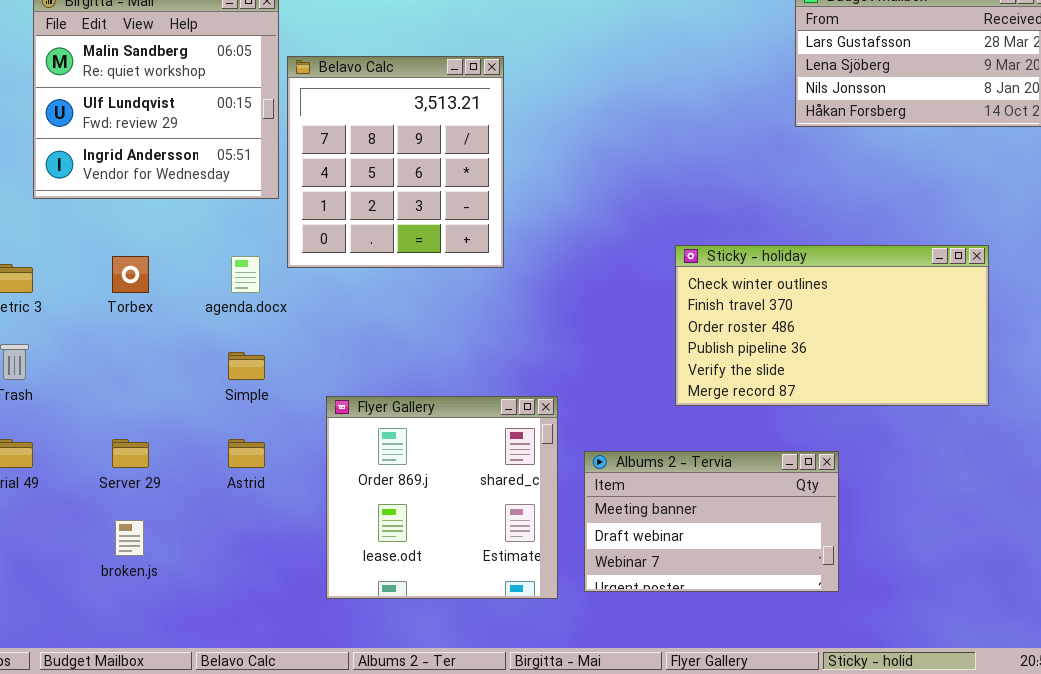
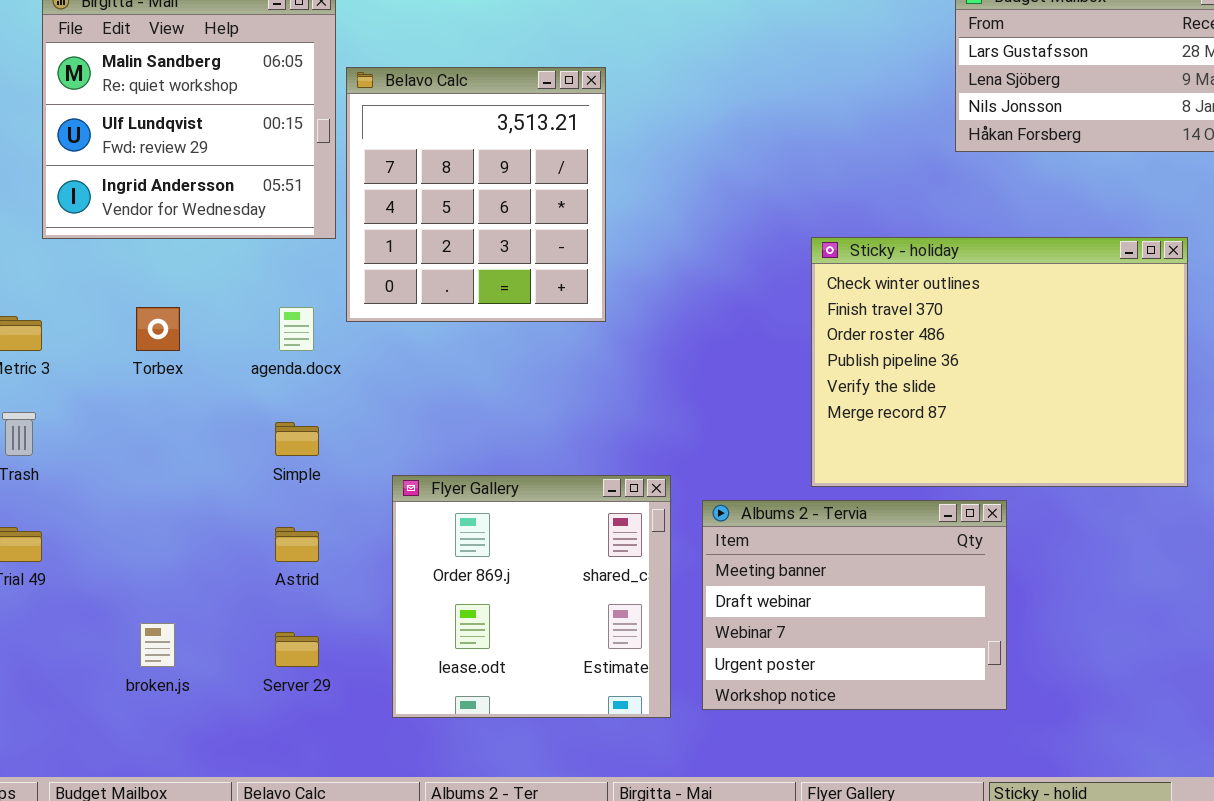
Sticky - holiday: [675,245,989,406] -> [811,237,1188,487], resized
Server 29: [112,439,149,468] -> [275,632,319,667], moved
Albums 2 - Tervia: [584,451,839,592] -> [702,500,1007,710], resized

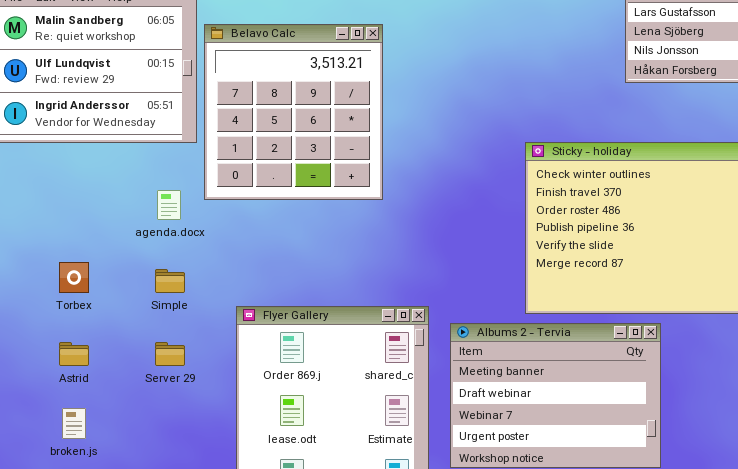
Torbex: [136,307,180,351] -> [59,262,89,293], moved
Astrid: [275,527,319,562] -> [59,342,89,366], moved
Server 29: [275,632,319,667] -> [155,342,185,366], moved

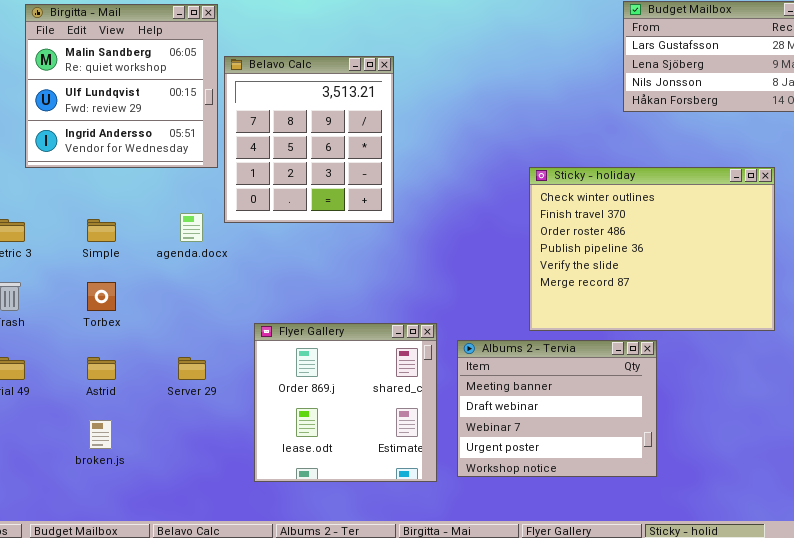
Simple: [155,269,185,293] -> [87,219,116,242], moved

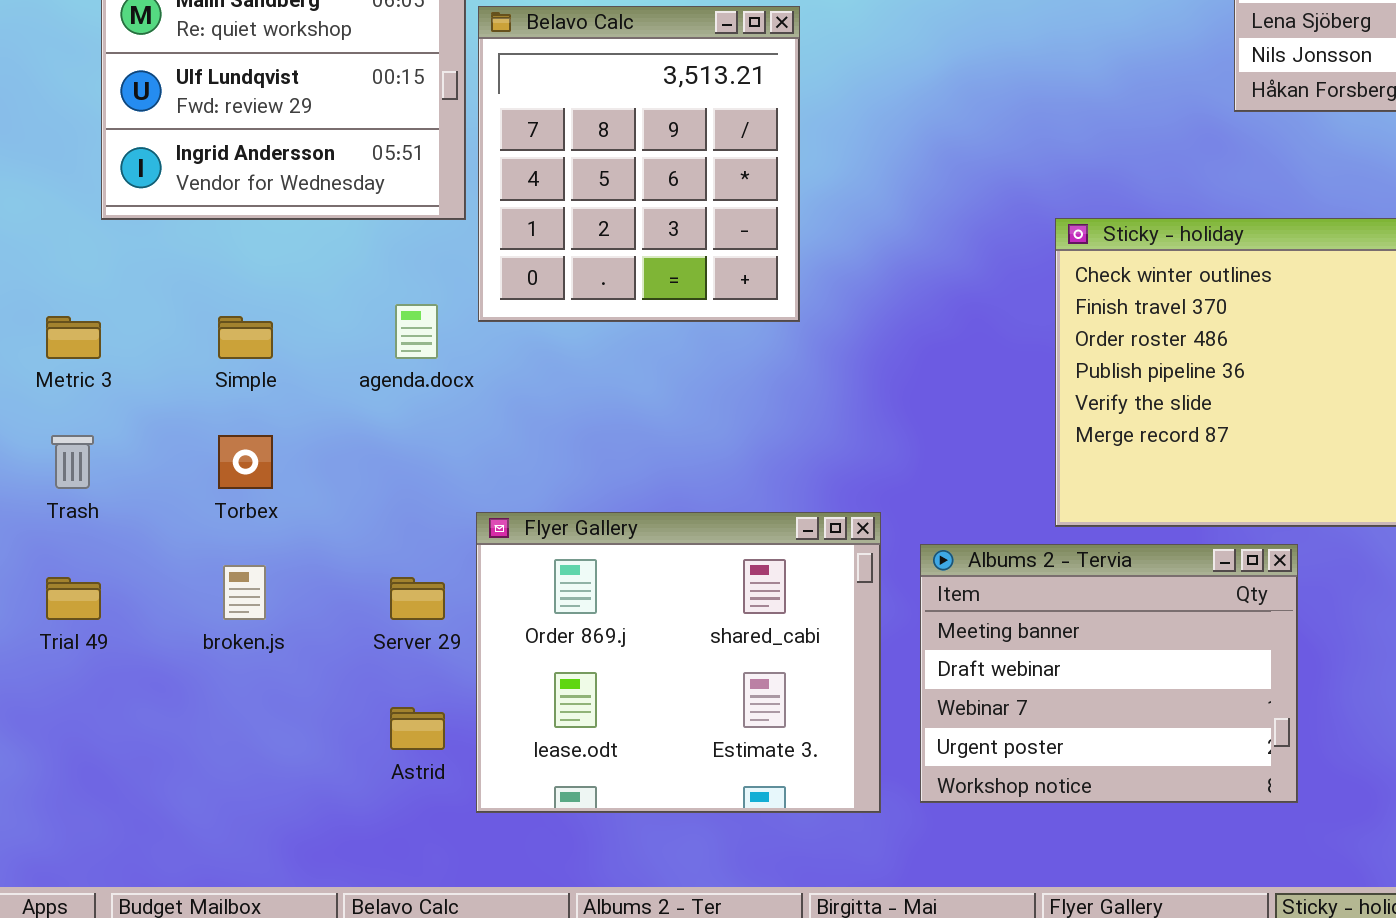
Flyer Gallery: [254,323,437,482] -> [476,512,881,813], resized
Astrid: [87,357,116,380] -> [390,707,445,750], moved
broken.js: [89,420,112,449] -> [223,565,266,620], moved

